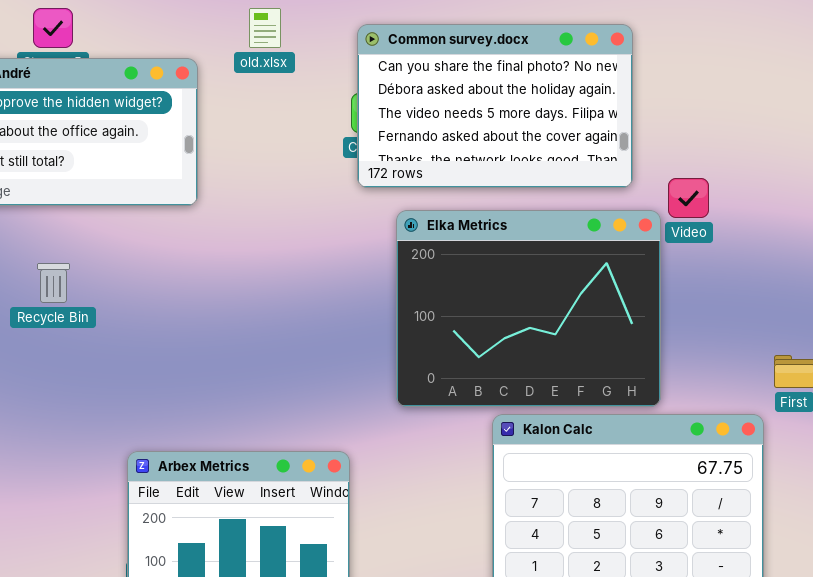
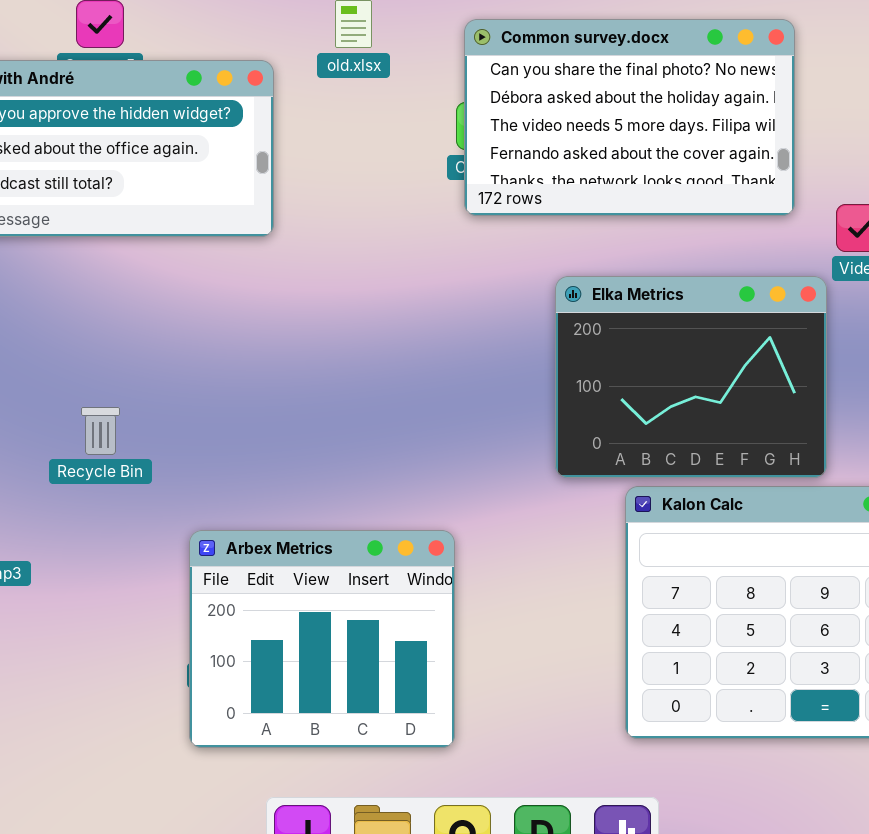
Elka Metrics: [396,210,661,407] -> [555,276,827,478], resized
Recycle Bin: [37,263,70,303] -> [81,407,120,455], moved

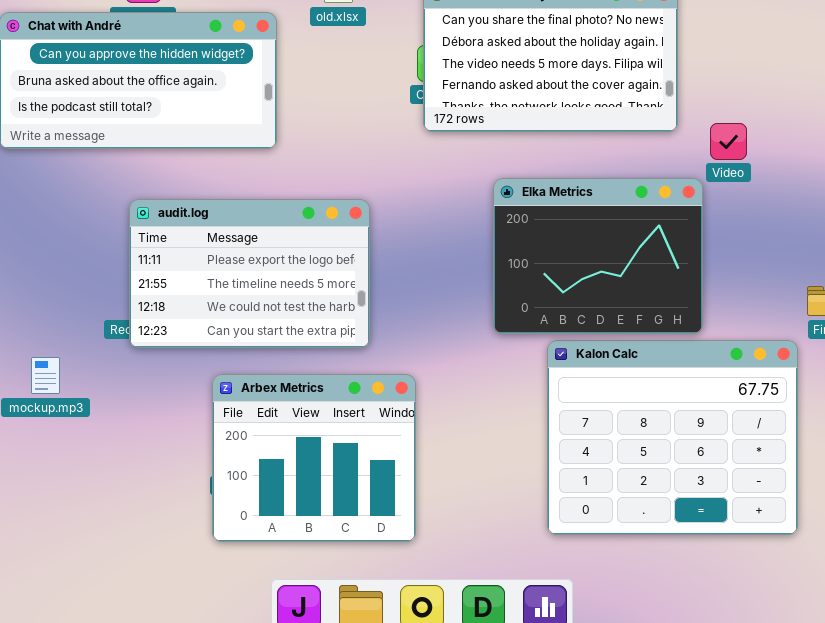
audit.log: none -> [129,199,370,348], opened

